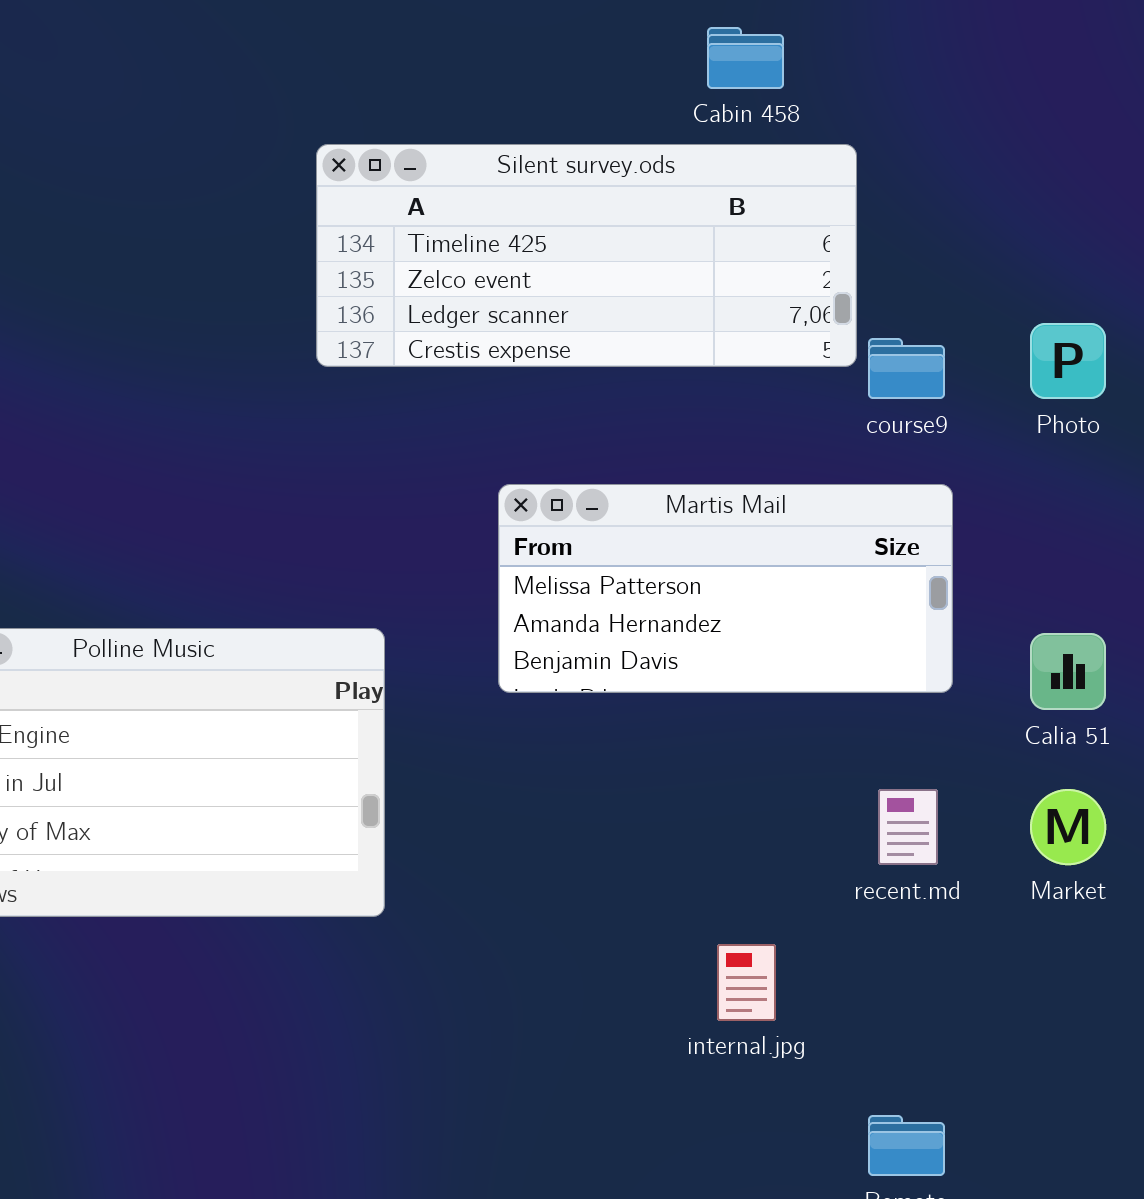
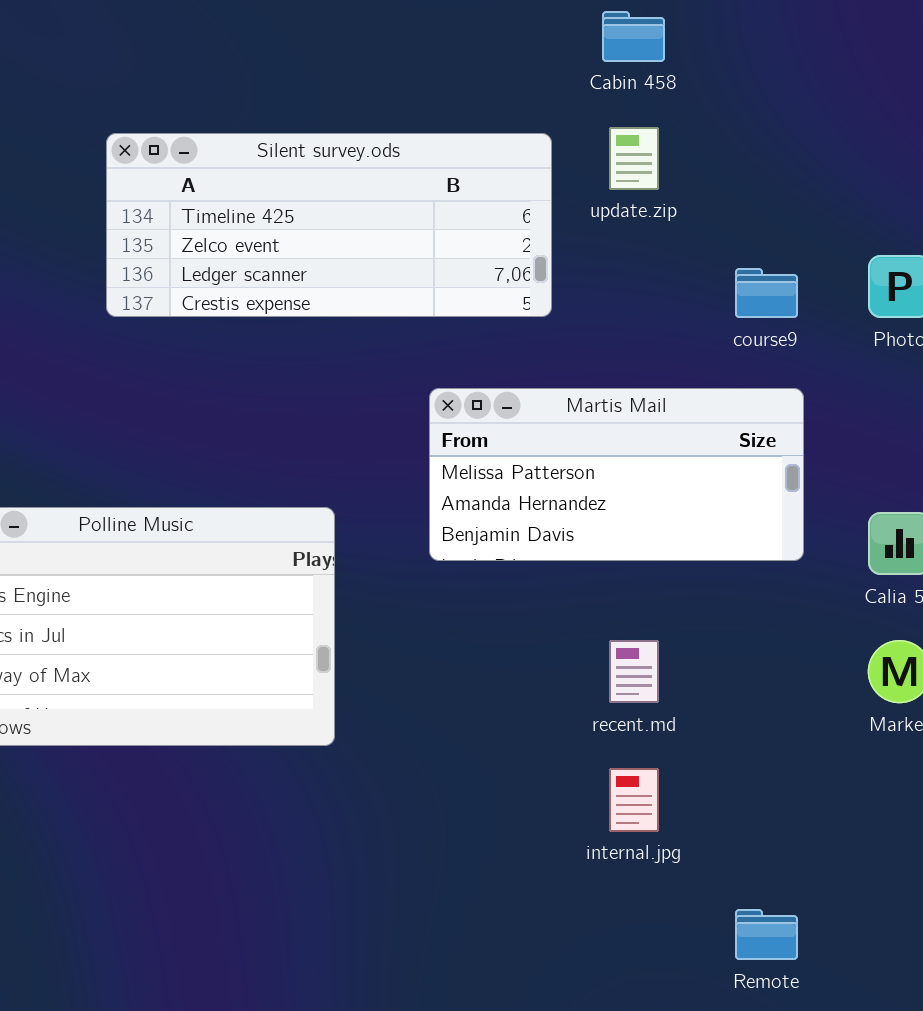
Silent survey.ods: [316,144,857,367] -> [106,133,552,317], moved
recent.md: [878,789,938,865] -> [609,640,659,703], moved

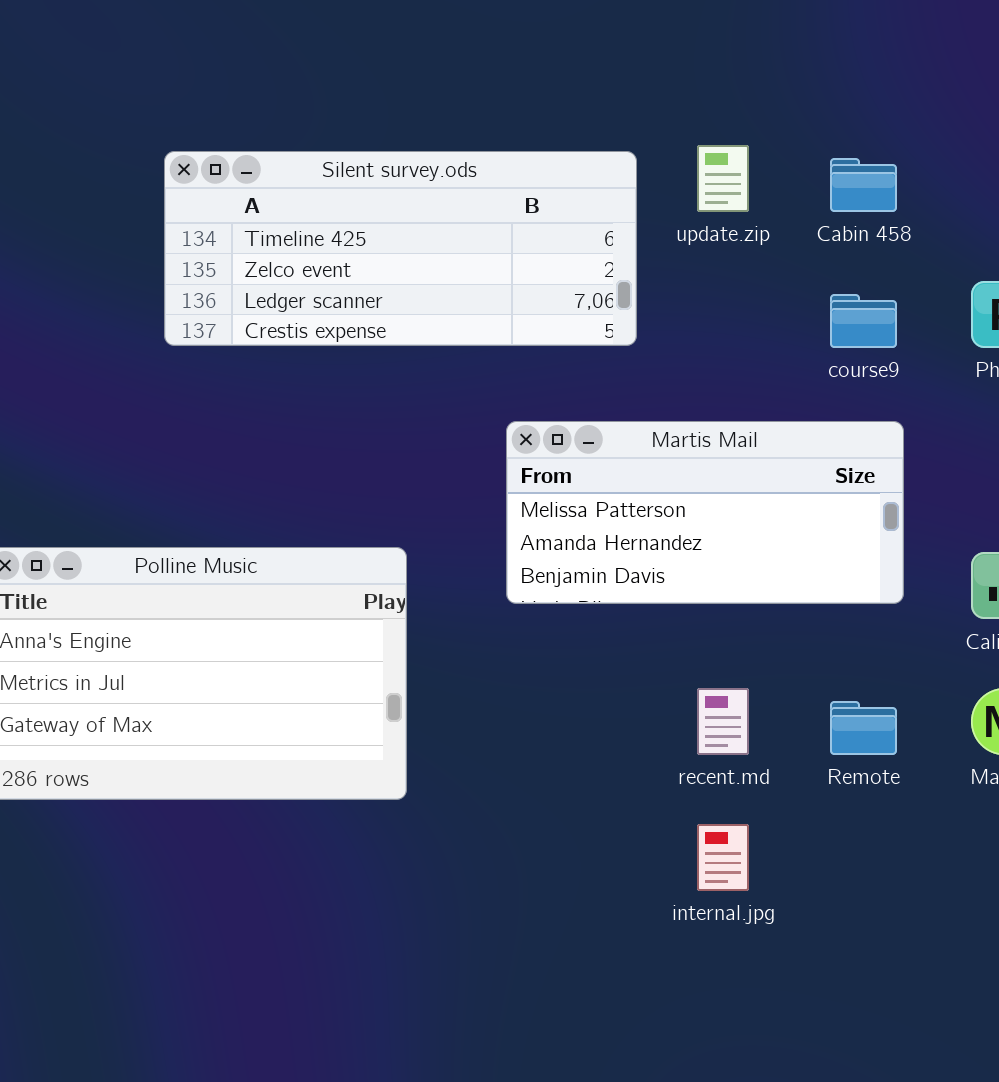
Cabin 458: [602,11,665,62] -> [830,158,897,212], moved
Remote: [735,909,798,960] -> [830,701,897,755], moved

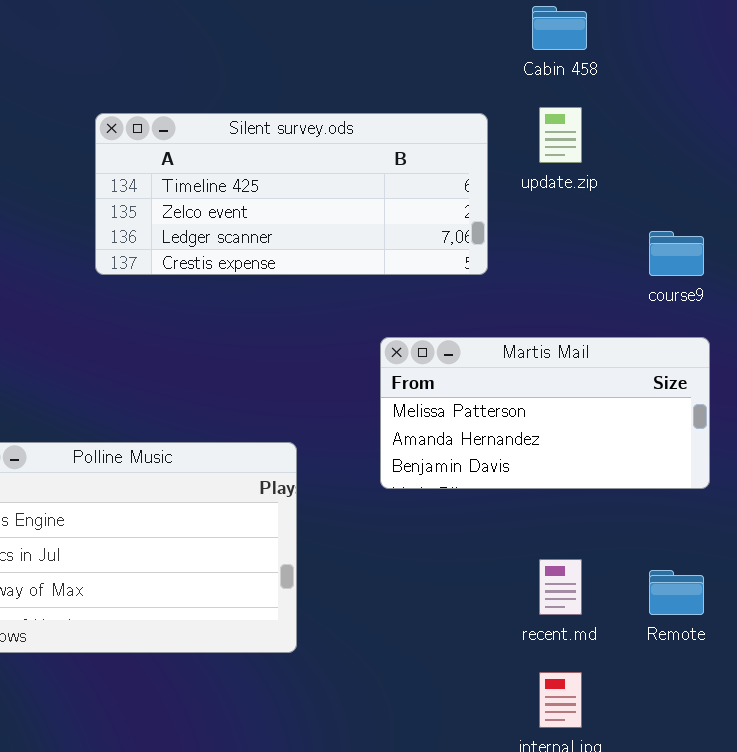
Cabin 458: [830,158,897,212] -> [532,6,587,50], moved

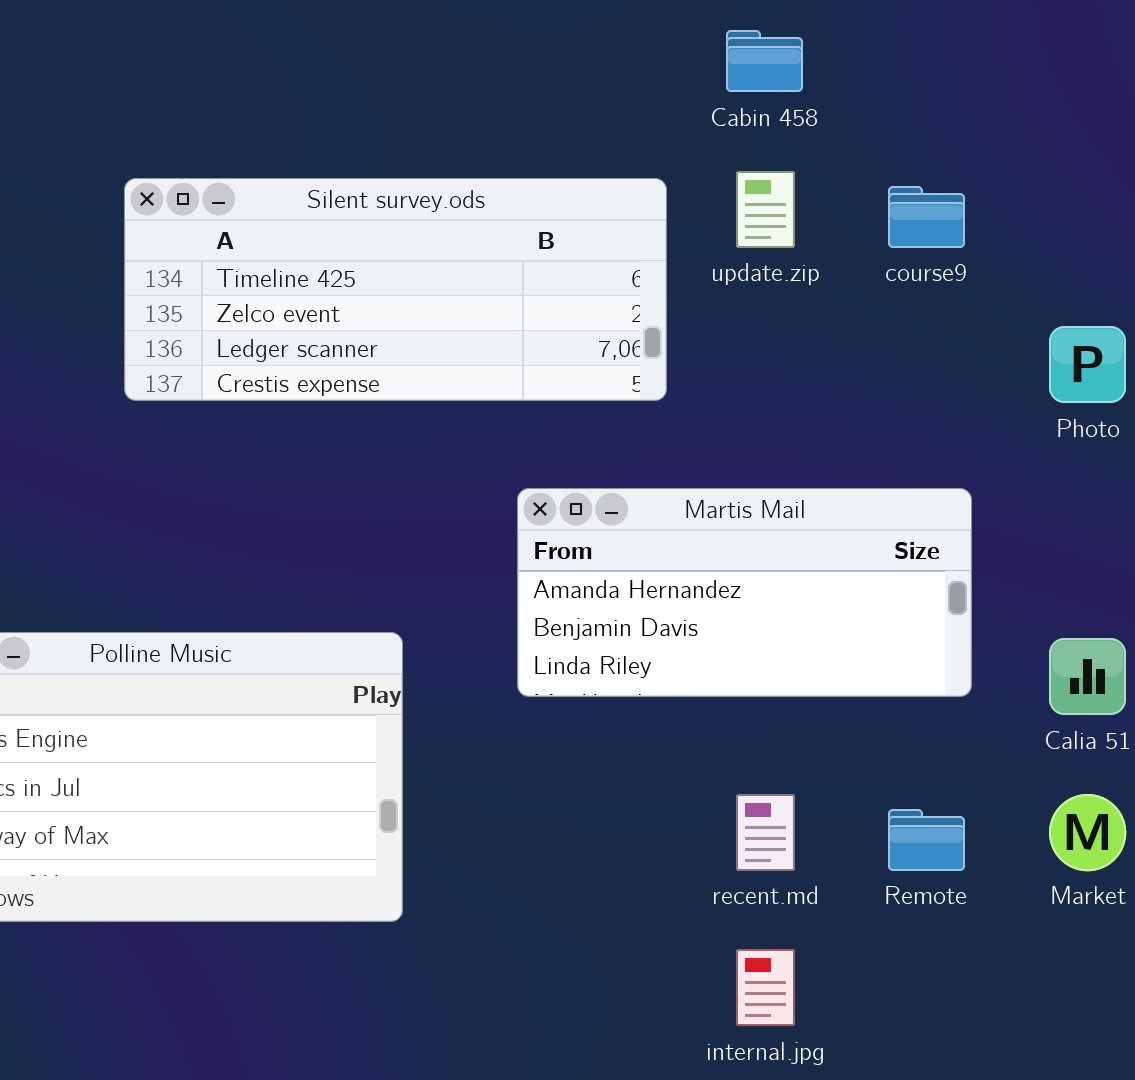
course9: [649,231,704,276] -> [888,186,965,248], moved
Martis Mail: [380,337,710,489] -> [517,488,972,697], scrolled down 1 row

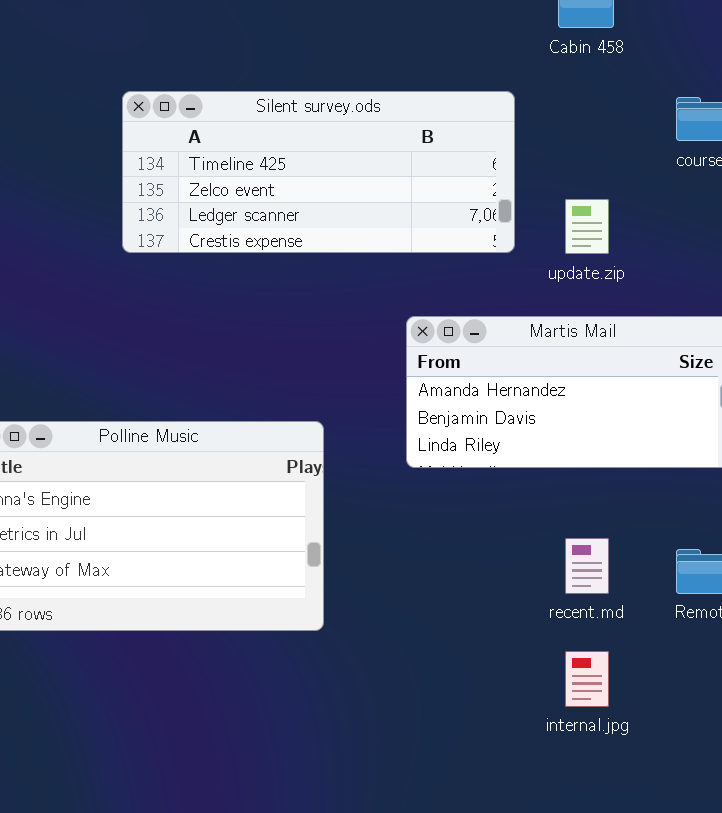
update.zip: [736,171,795,248] -> [565,199,609,254], moved

